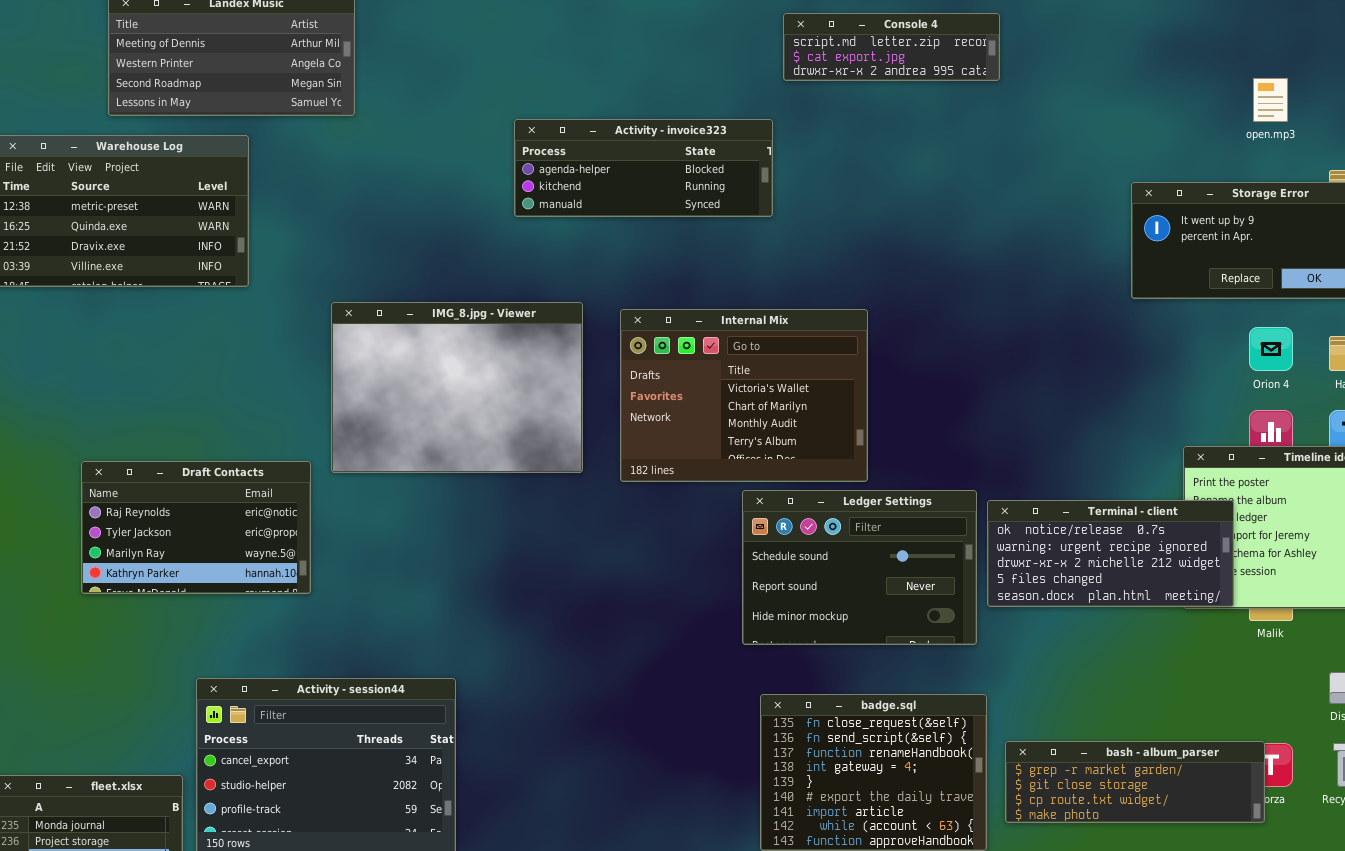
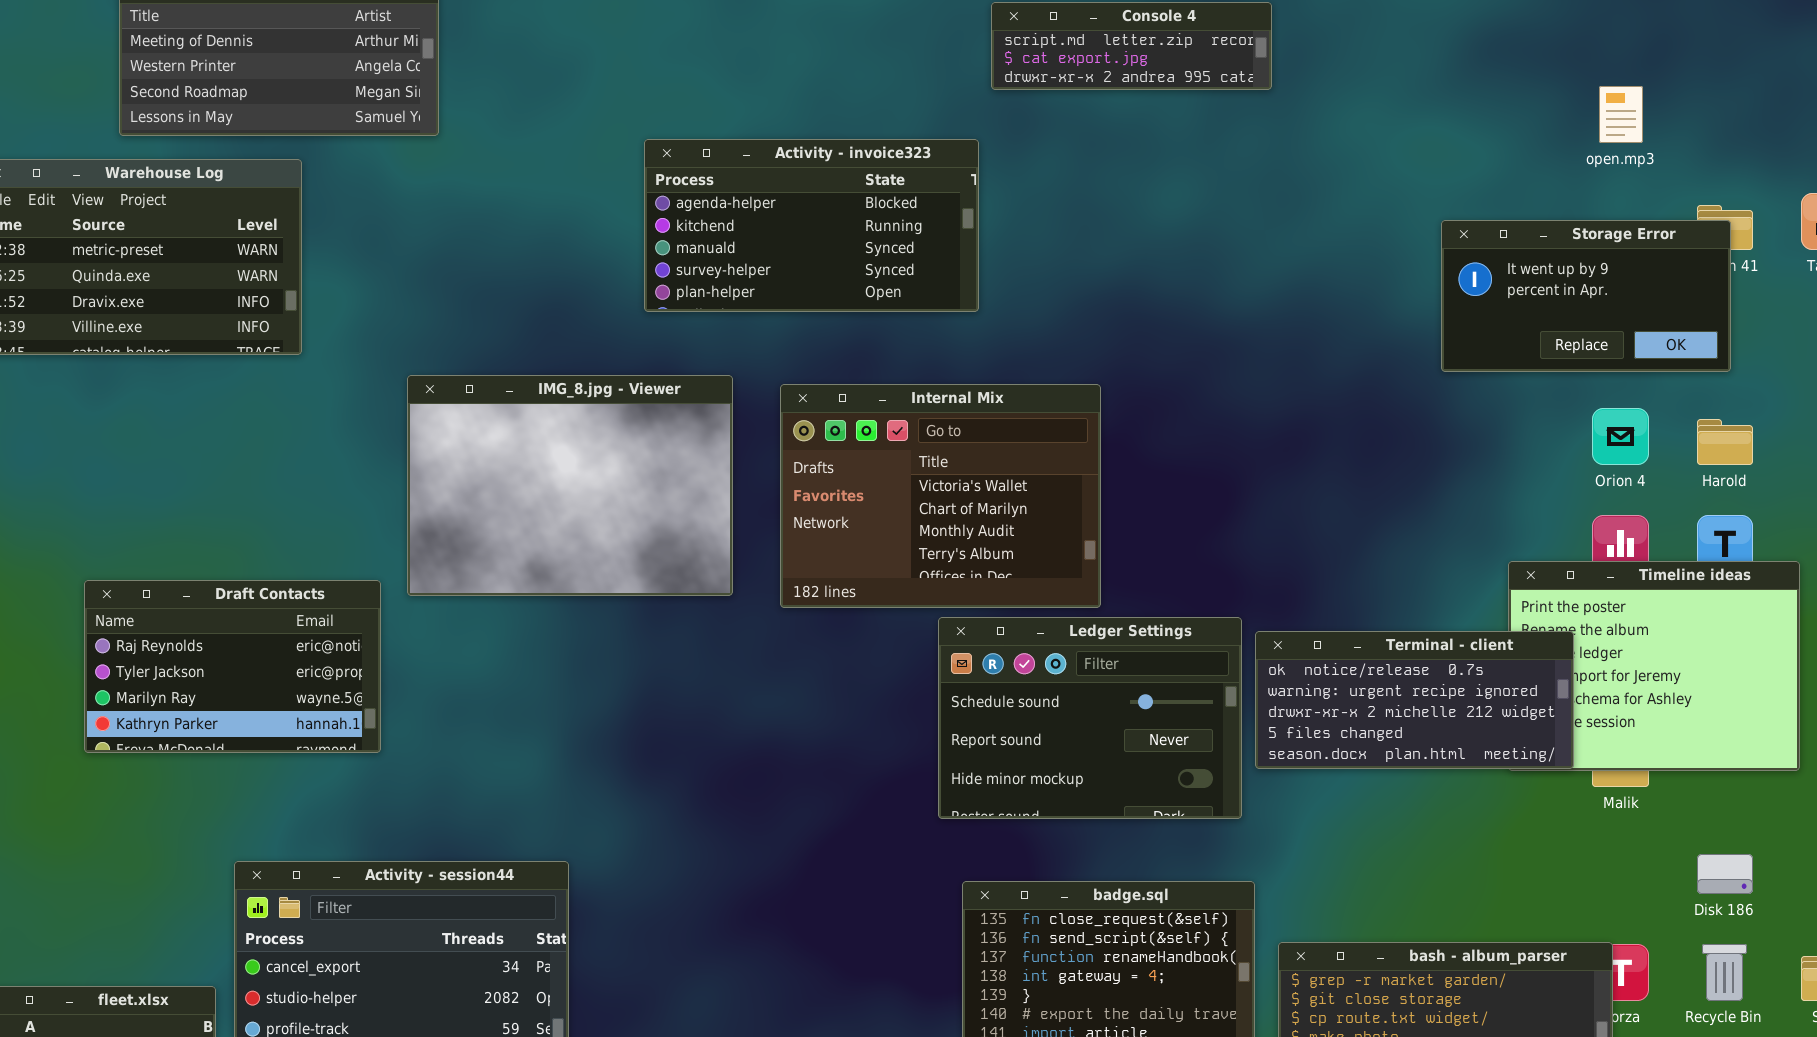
Activity - invoice323: [514,119,773,217] -> [644,139,979,312], resized

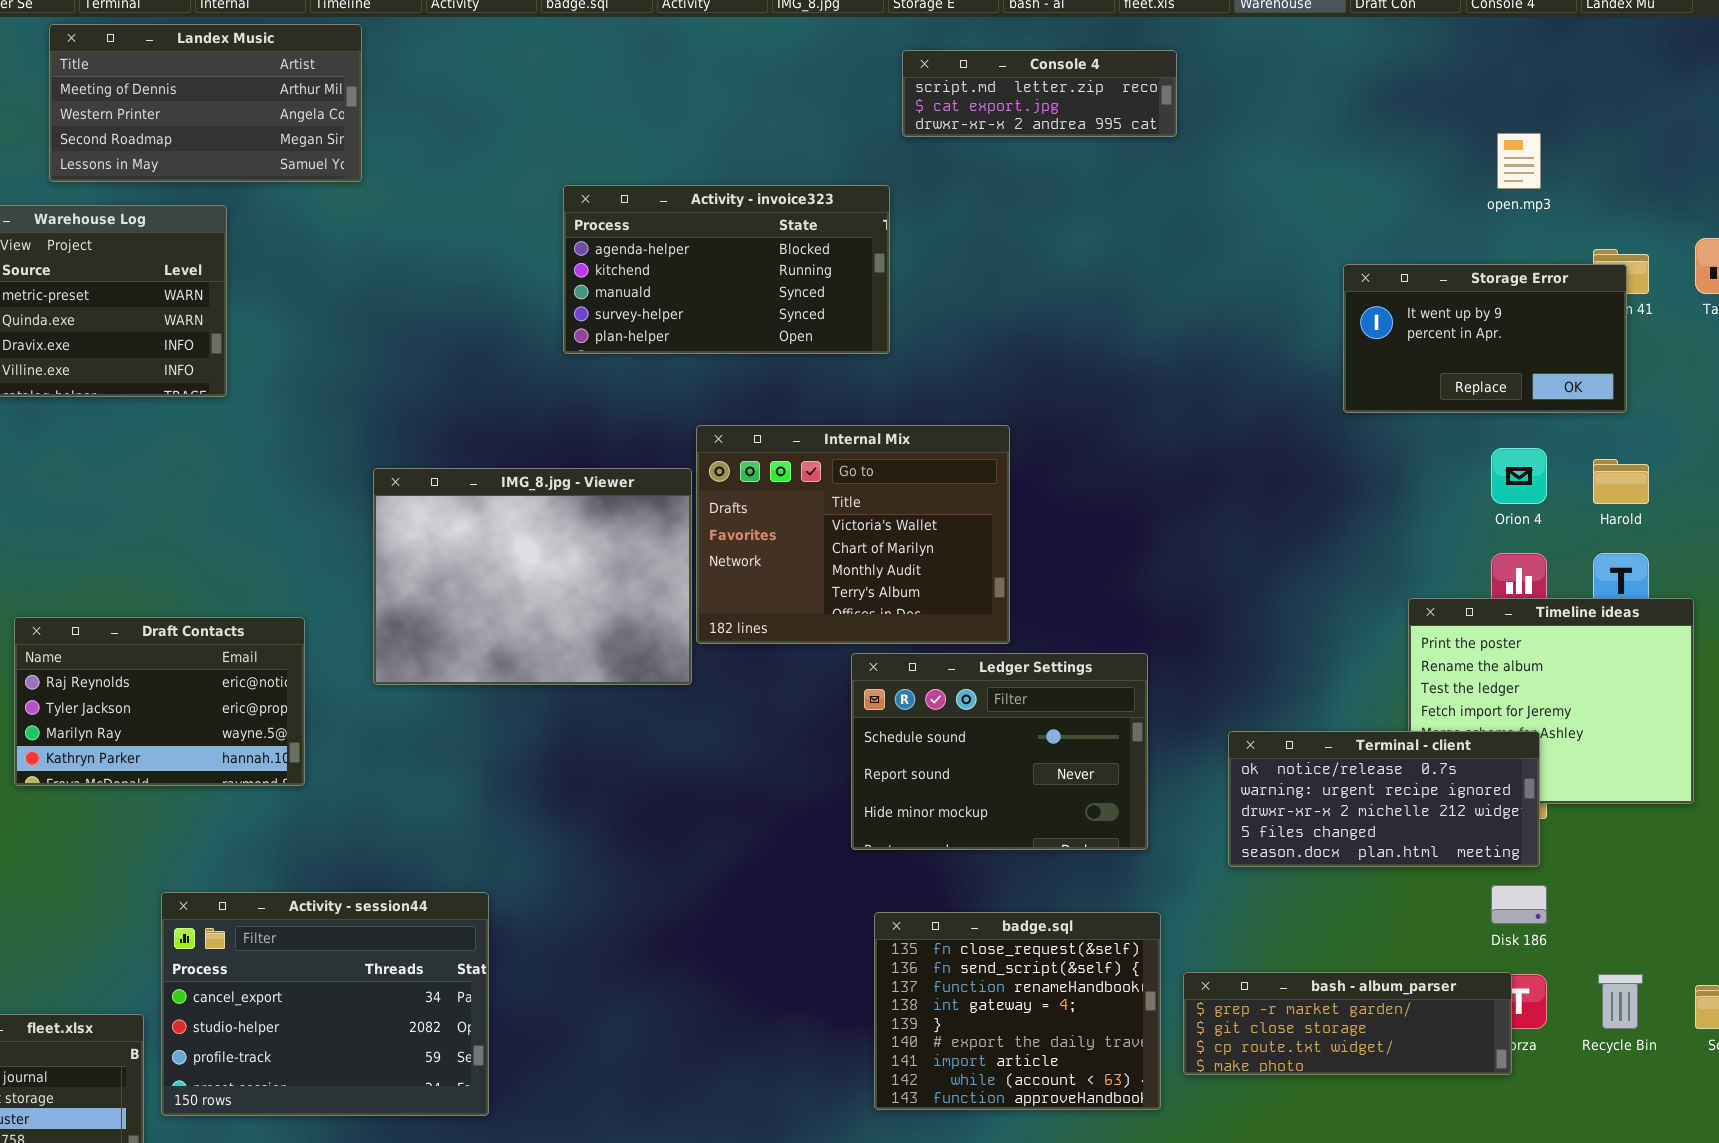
IMG_8.jpg - Viewer: [407,375,733,596] -> [373,468,692,685], moved
Terminal - client: [1255,631,1574,769] -> [1228,731,1540,867], moved
Disk 186: [1697,854,1753,894] -> [1491,885,1547,924], moved

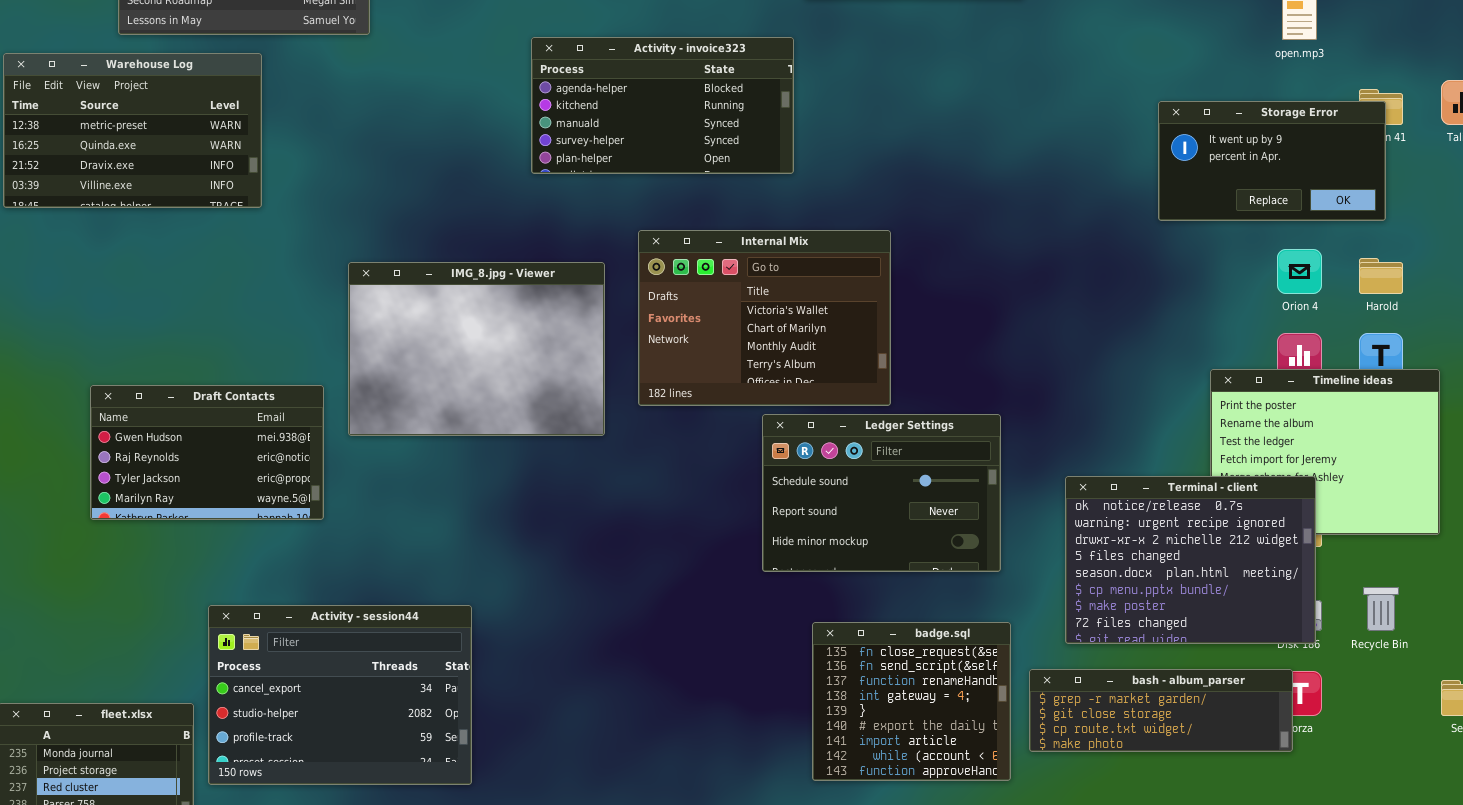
IMG_8.jpg - Viewer: [373,468,692,685] -> [348,262,605,436], moved
Draft Contacts: [14,617,305,786] -> [90,385,324,520], scrolled up 1 row
Terminal - client: [1228,731,1540,867] -> [1065,476,1316,644], resized
badge.sql: [874,912,1161,1110] -> [812,622,1011,781], resized
Recycle Bin: [1598,974,1643,1029] -> [1363,587,1399,631], moved

